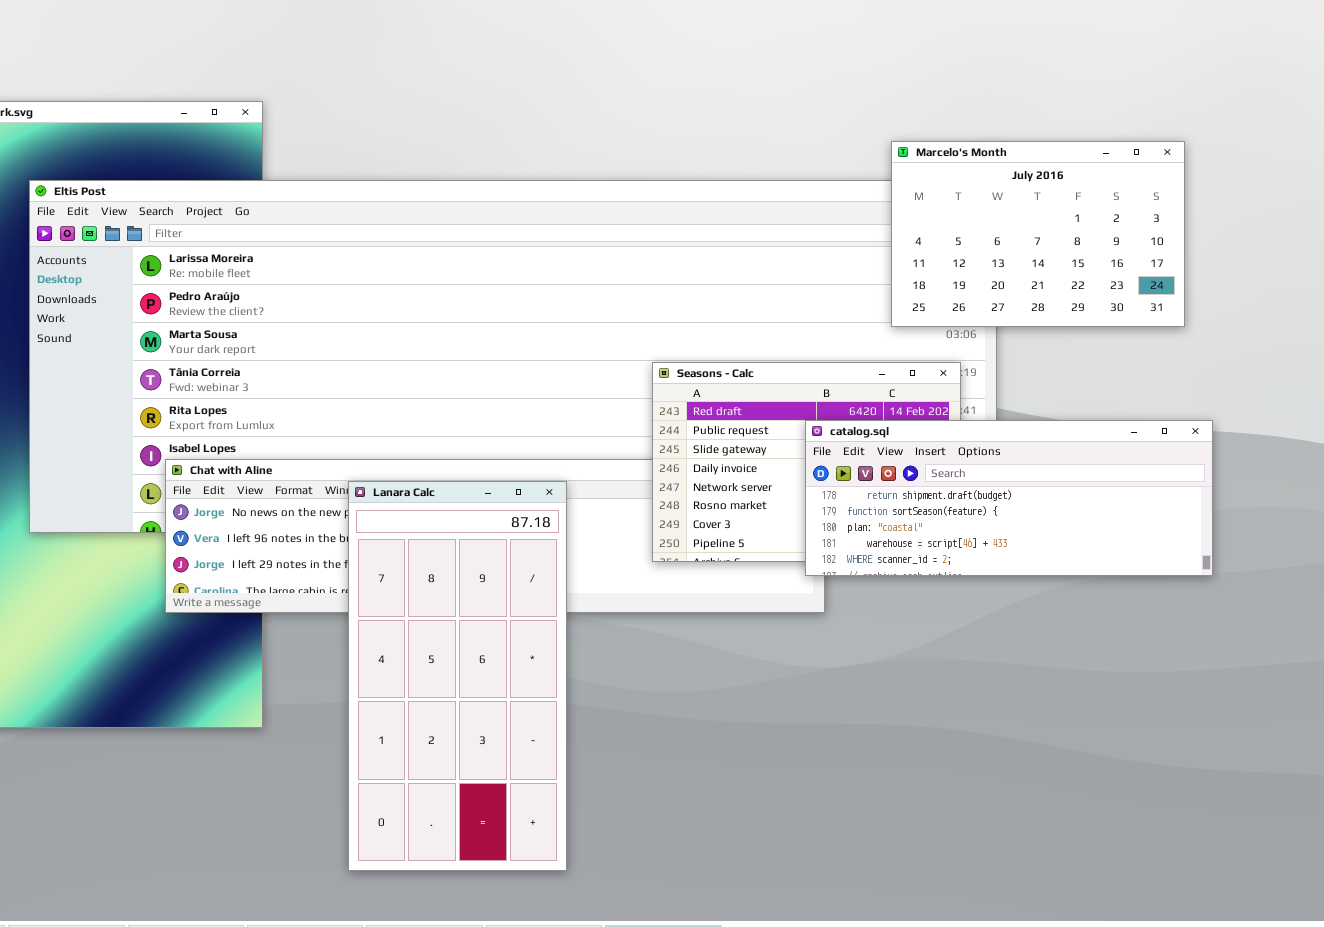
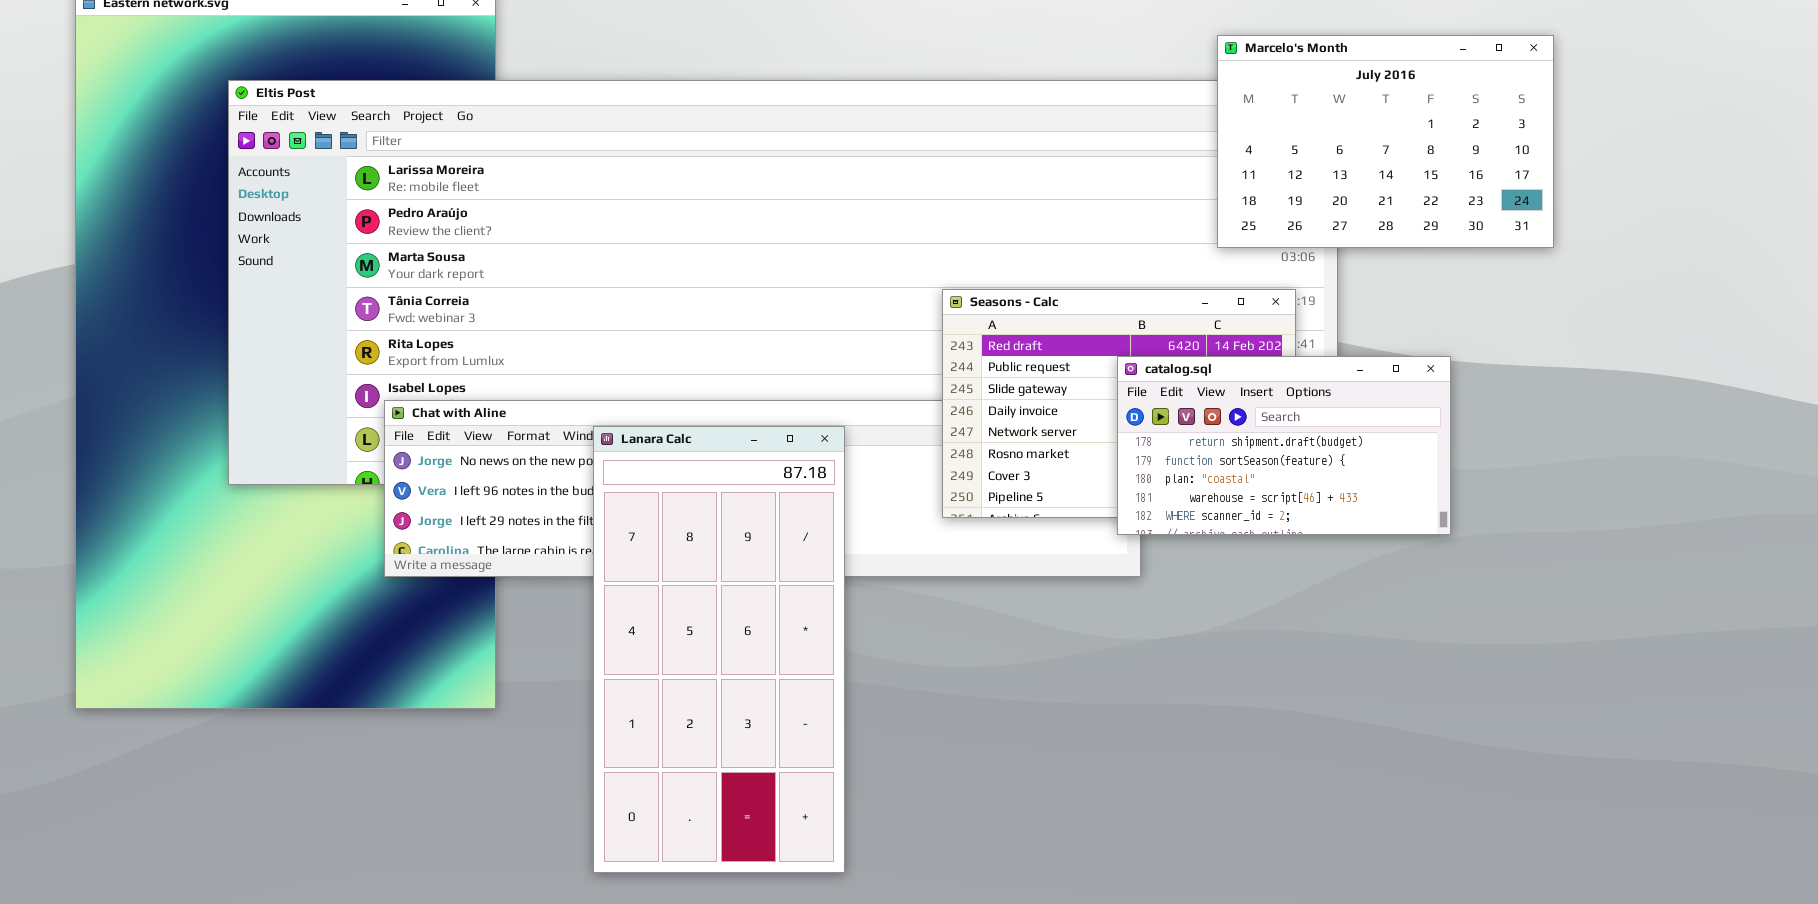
catalog.sql: [805,420,1213,576] -> [1117,356,1451,535], resized

